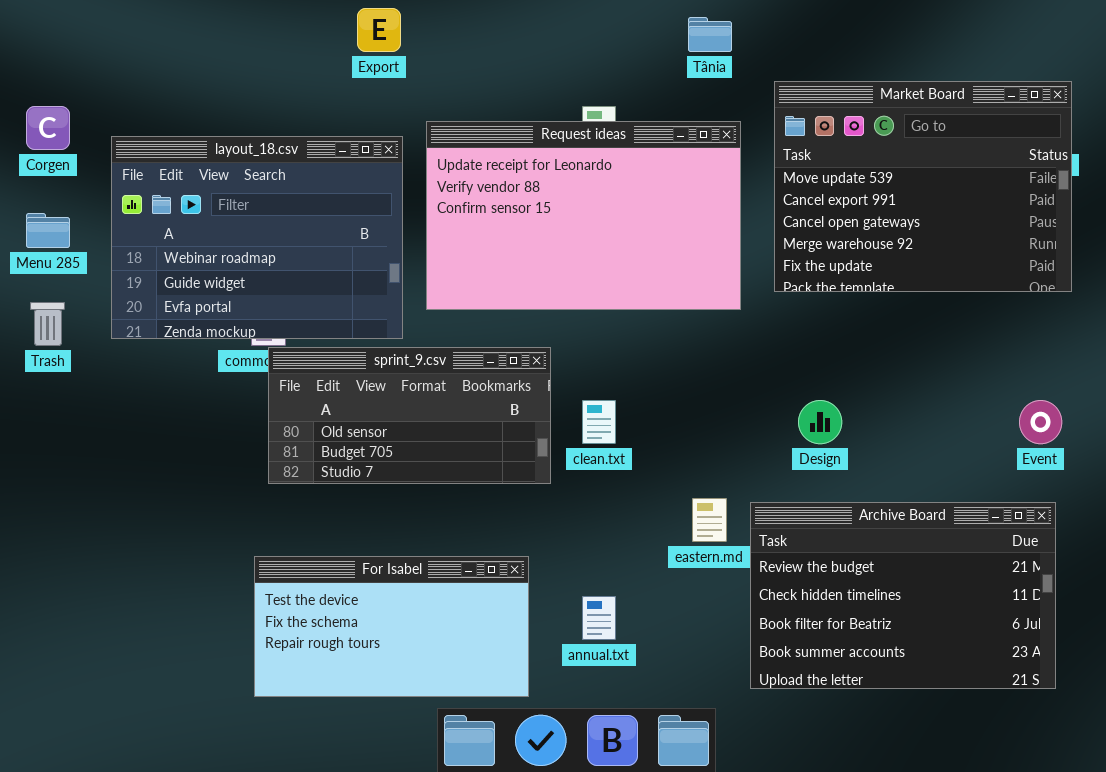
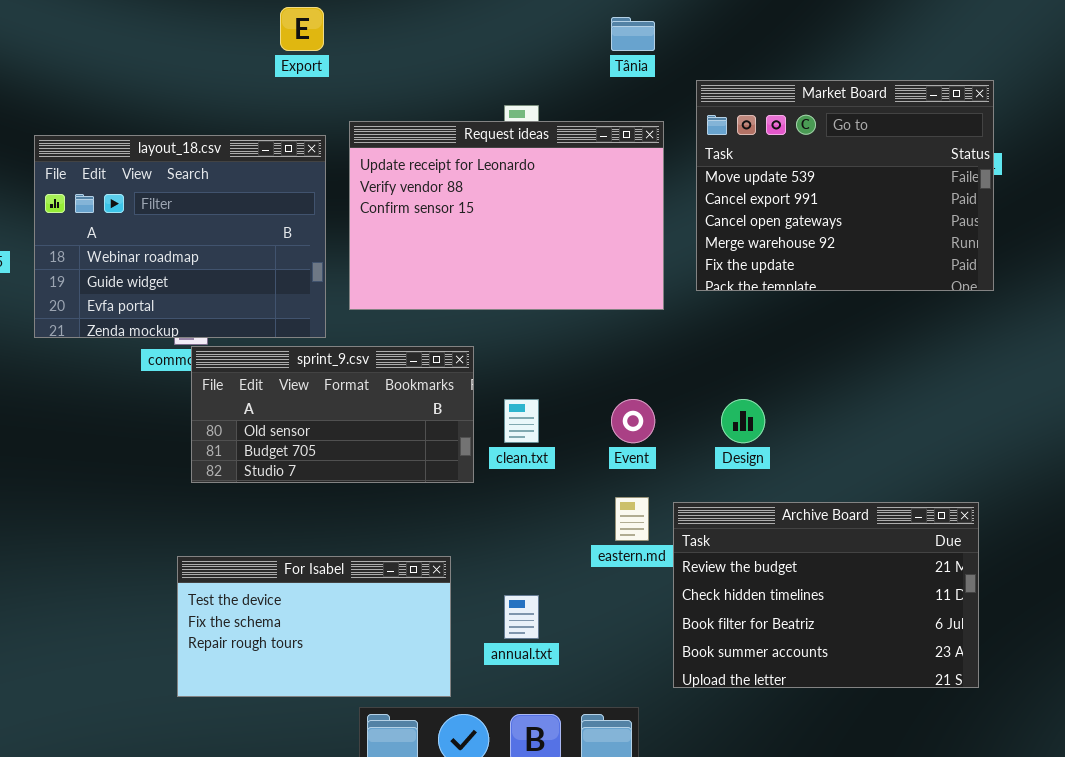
Event: [1019,400,1062,444] -> [611,399,655,443], moved

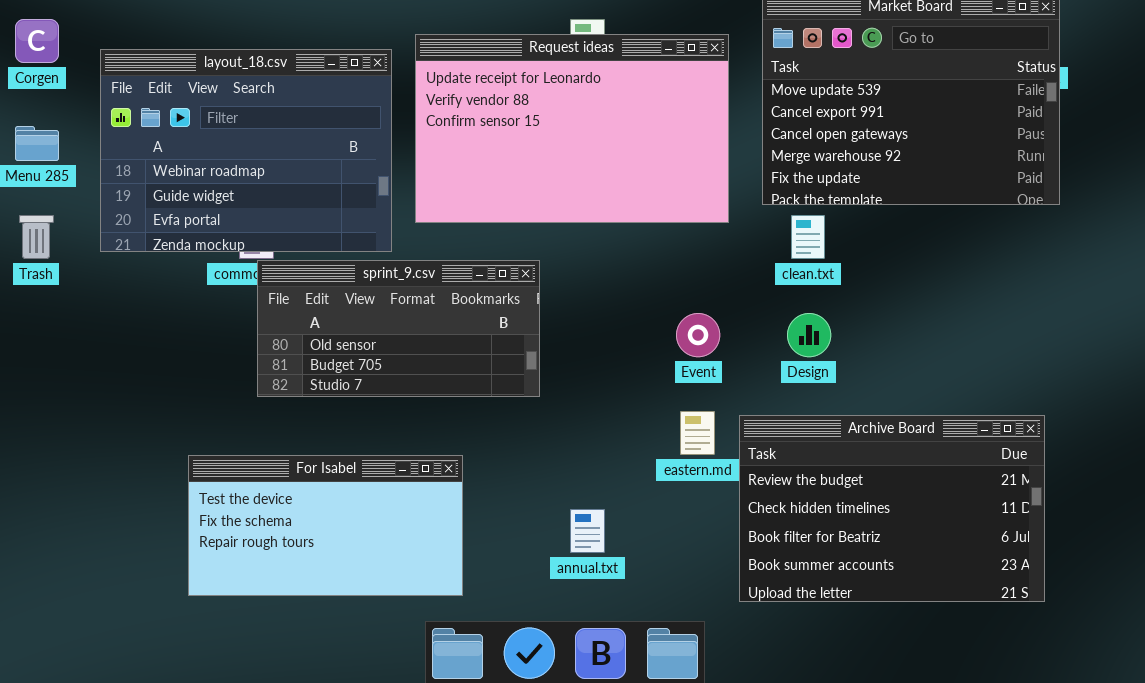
clean.txt: [504,399,539,443] -> [791,215,825,259], moved
For Isabel: [177,556,451,697] -> [188,455,463,596], moved

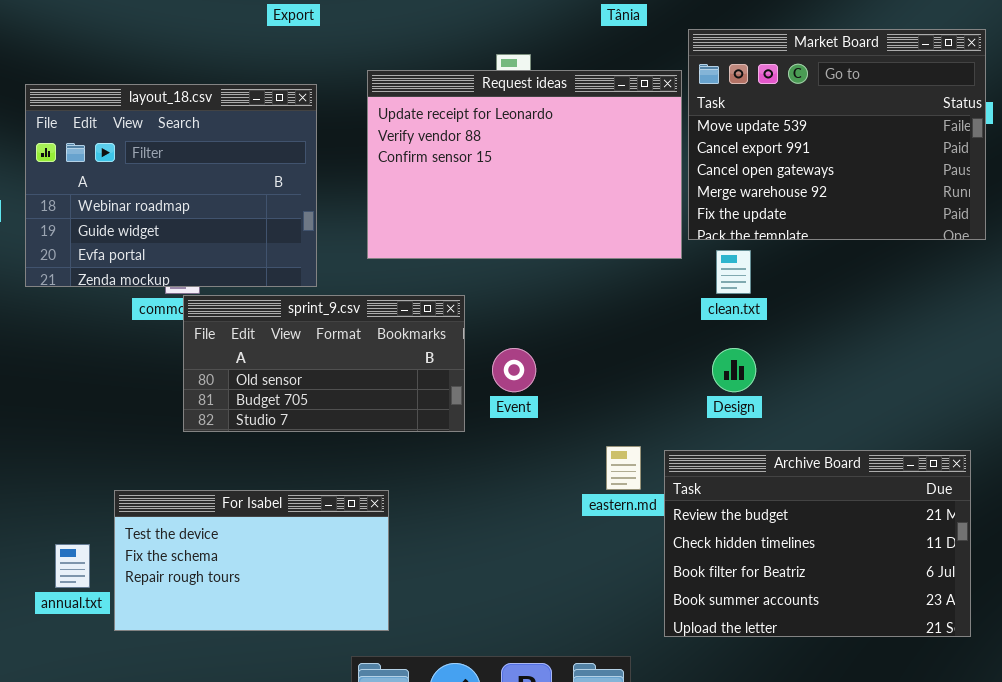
Request ideas: [415,34,729,223] -> [367,70,682,259], moved
Event: [676,313,720,357] -> [492,348,536,392], moved
annual.txt: [570,509,605,553] -> [55,544,90,588], moved

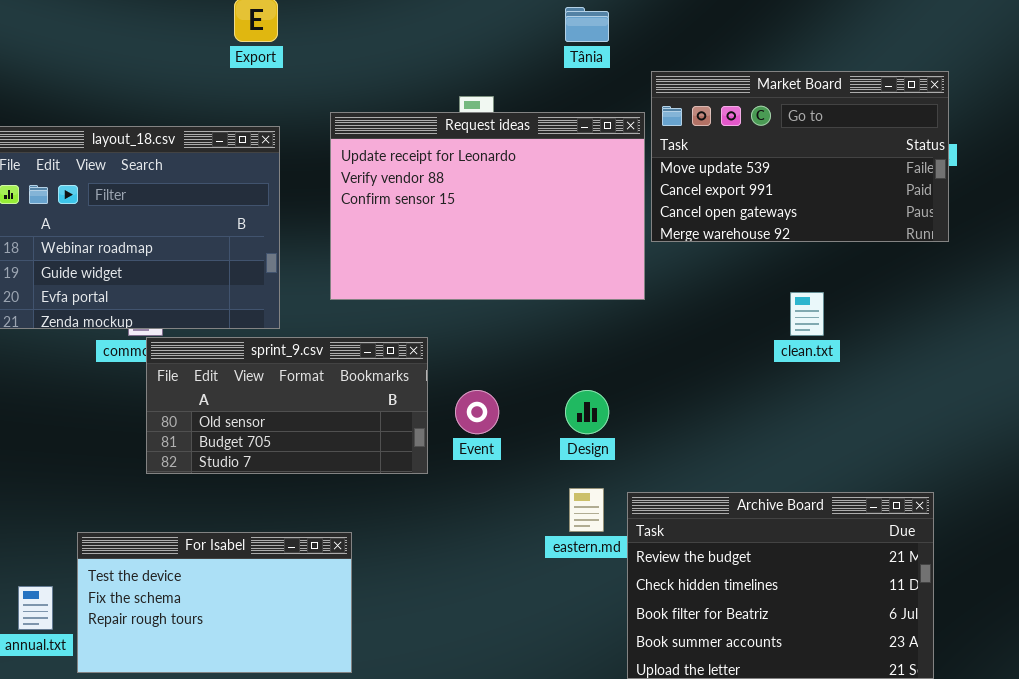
Market Board: [688,29,986,240] -> [651,71,949,242], resized
clean.txt: [716,250,751,294] -> [790,292,824,336], moved
Design: [712,348,756,392] -> [565,390,609,434], moved

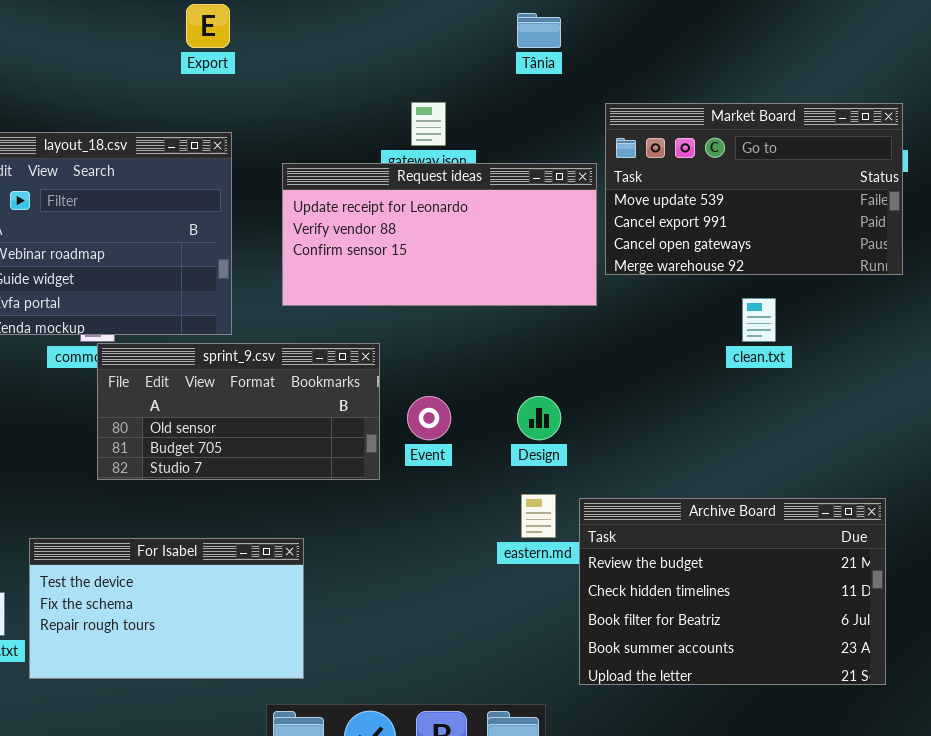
Market Board: [651,71,949,242] -> [605,103,903,275], moved
Request ideas: [330,112,645,300] -> [282,163,597,306], resized

